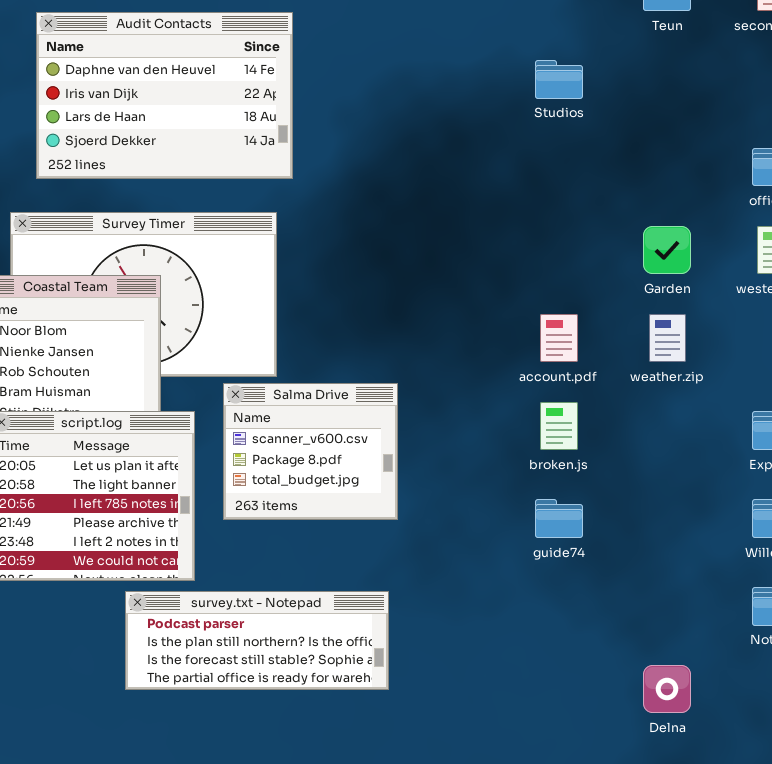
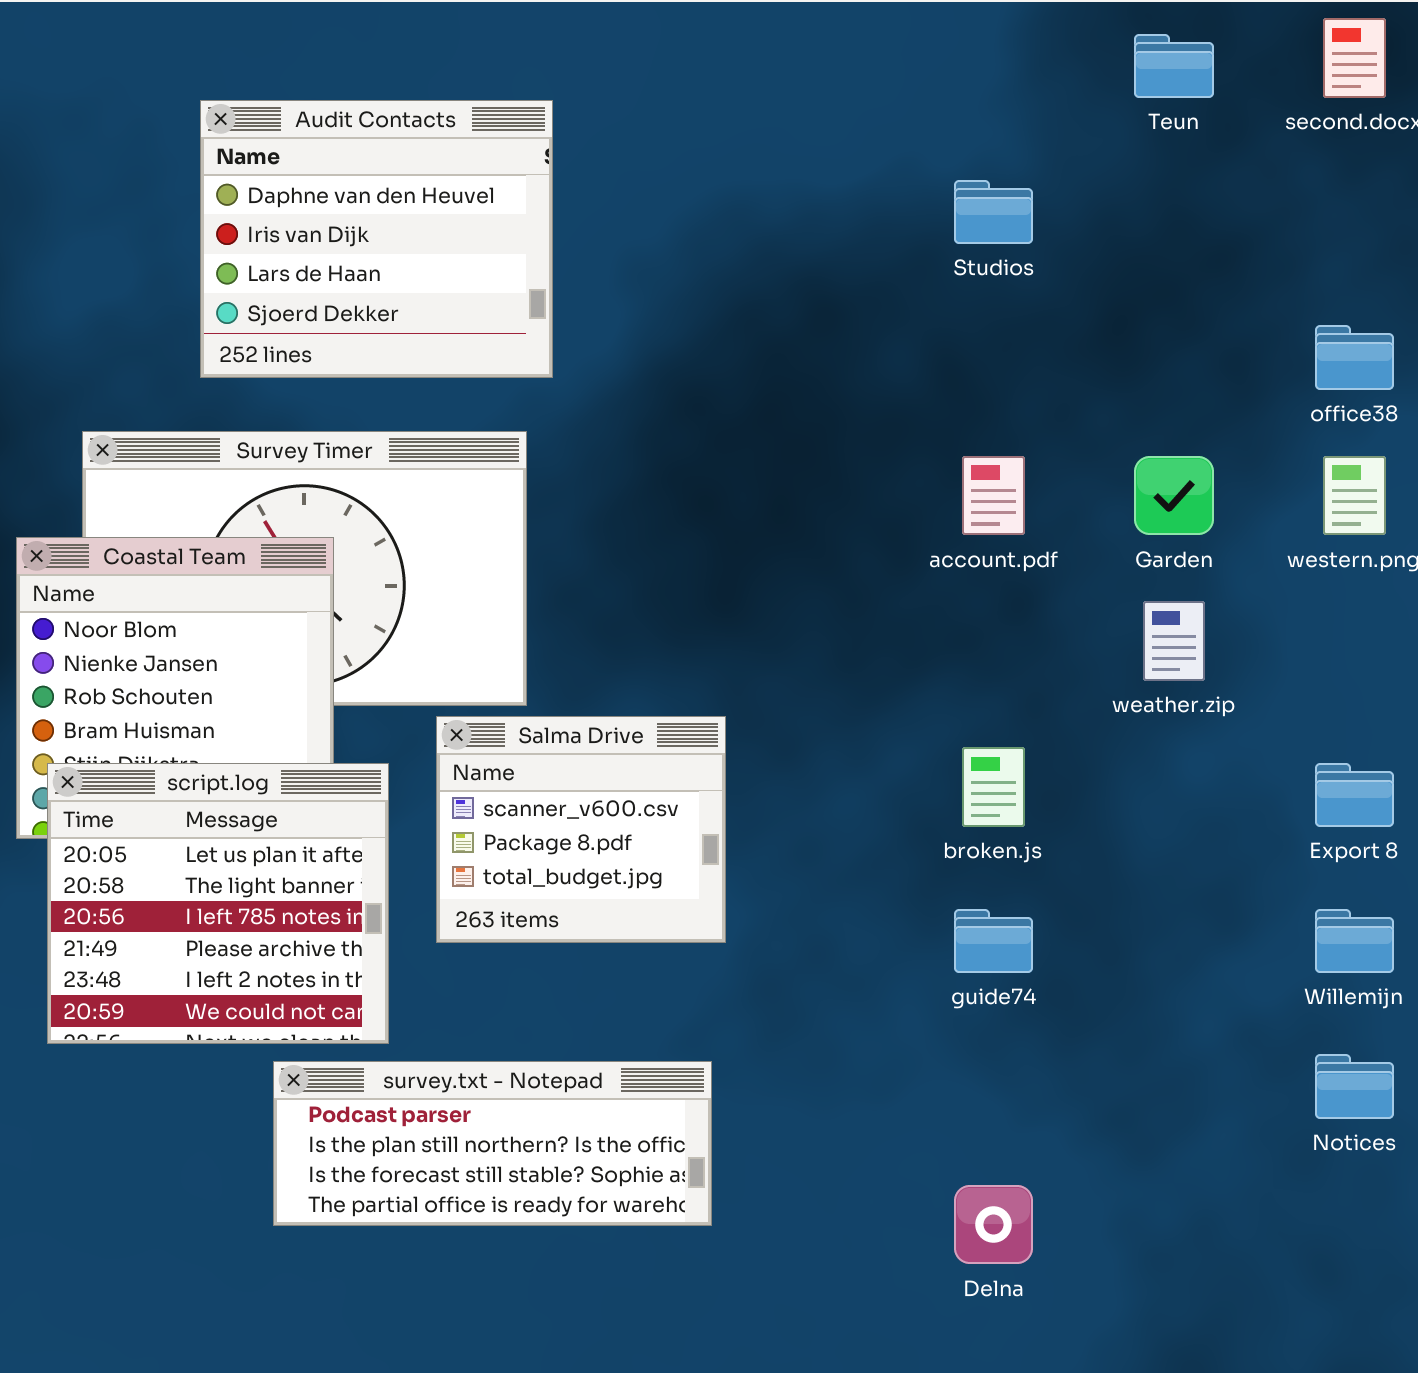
Audit Contacts: [36,12,293,179] -> [200,100,553,378], resized
account.pdf: [540,314,578,362] -> [962,456,1025,535], moved
Delna: [643,665,691,713] -> [954,1185,1033,1264], moved

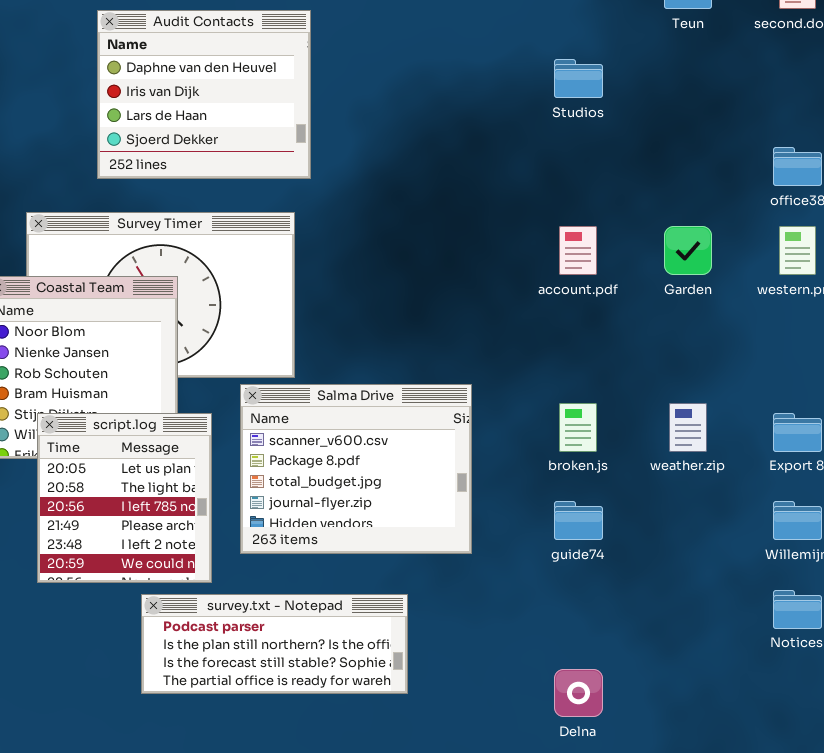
weather.zip: [1143,601,1205,681] -> [669,403,707,452], moved
Salma Drive: [436,716,726,943] -> [240,384,472,554], resized
script.log: [47,763,389,1044] -> [37,413,212,583], resized

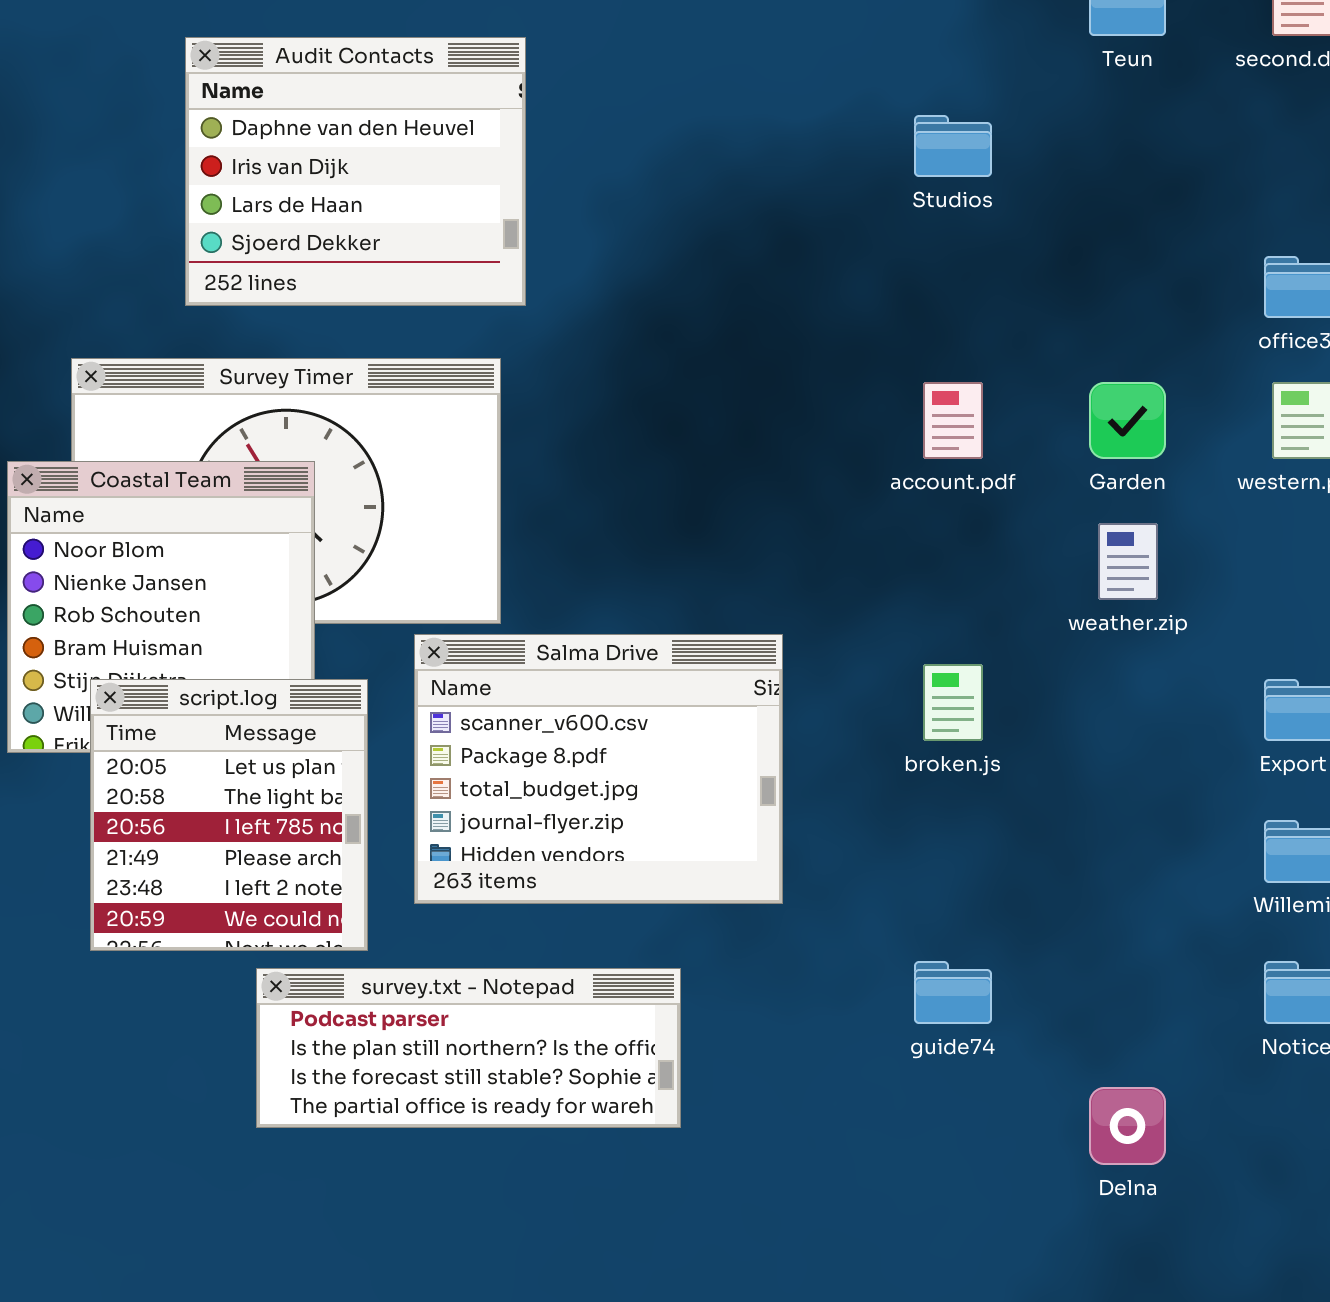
weather.zip: [669,403,707,452] -> [1098,523,1158,600], moved
guide74: [554,501,603,540] -> [914,961,992,1024], moved
Delna: [554,669,603,717] -> [1089,1087,1166,1165], moved

